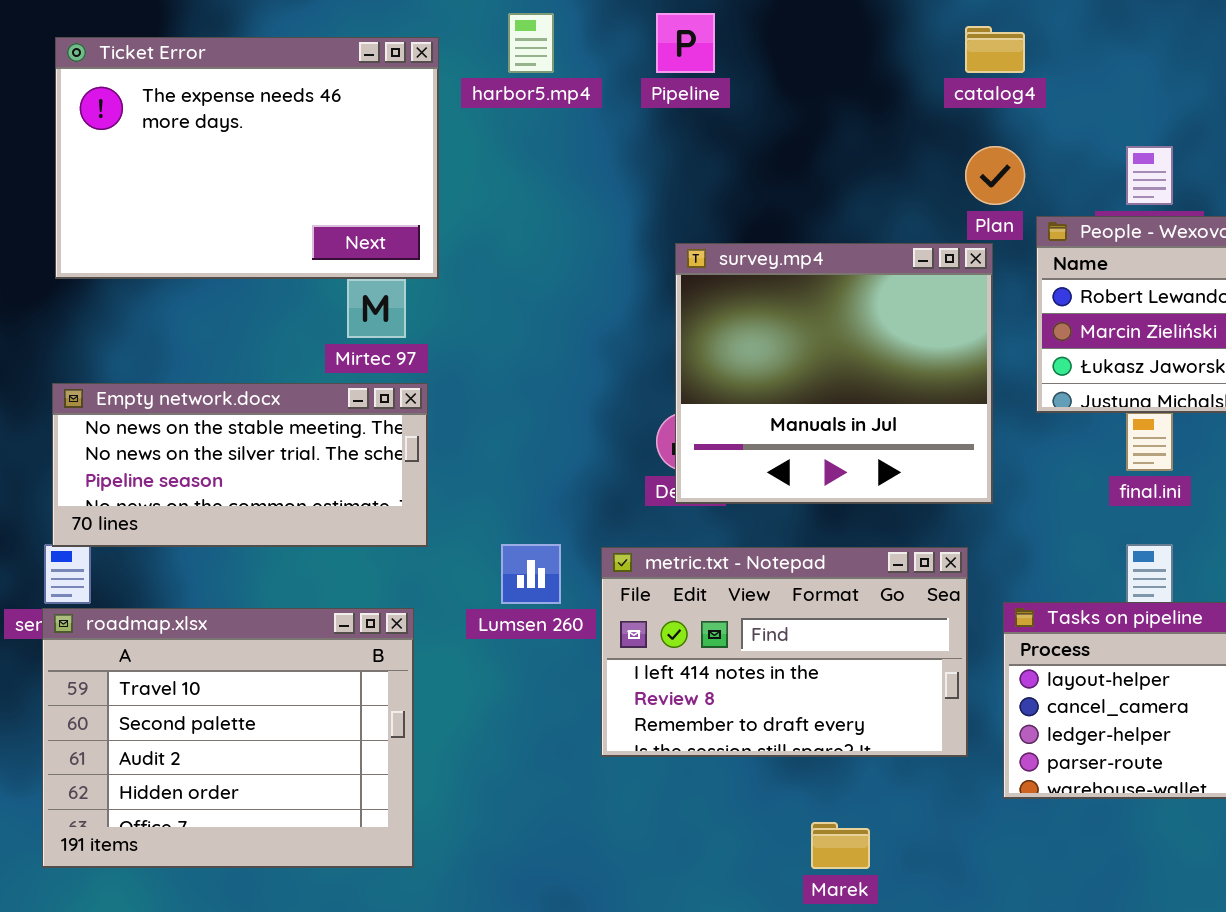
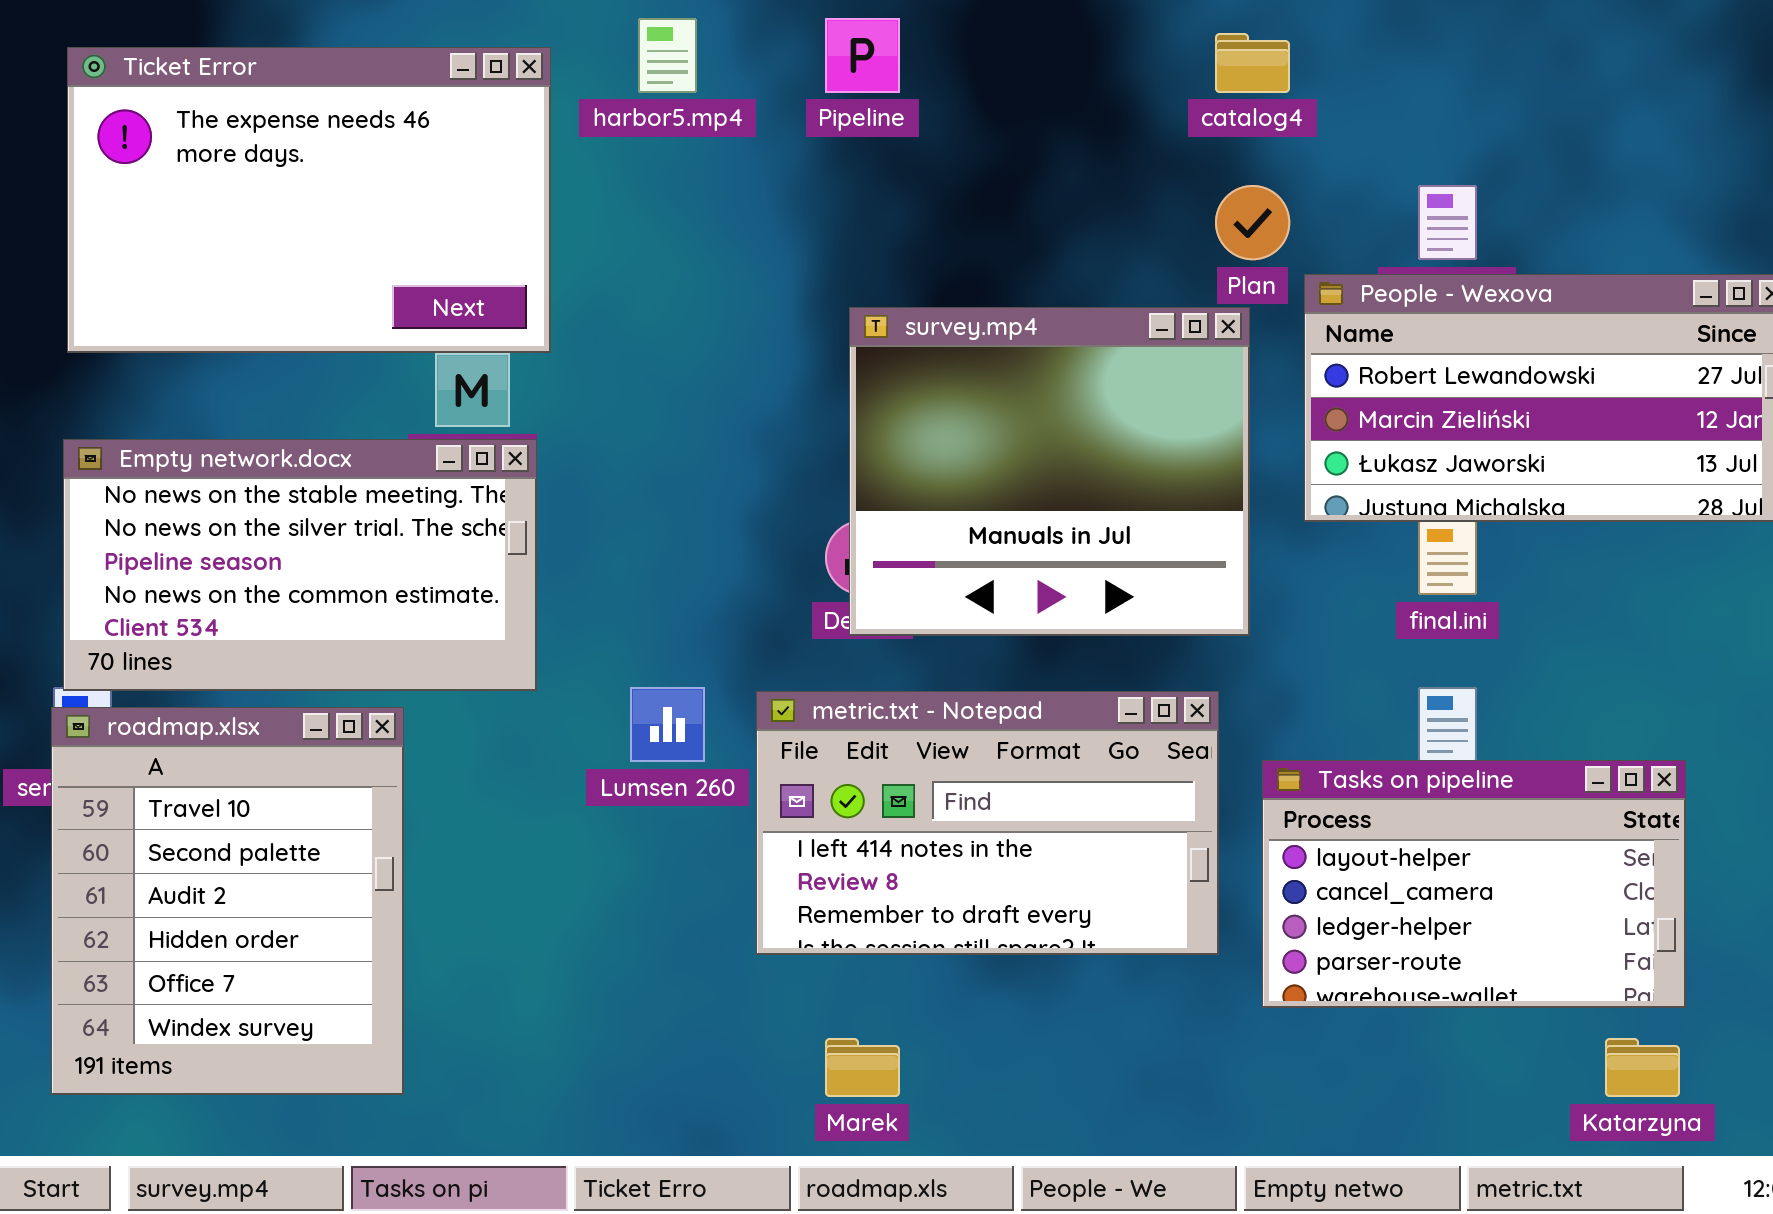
Empty network.docx: [52,383,428,547] -> [63,439,537,691], resized
roadmap.xlsx: [42,608,414,868] -> [51,707,404,1095], resized
Marek: [811,822,870,869] -> [825,1038,900,1097], moved

